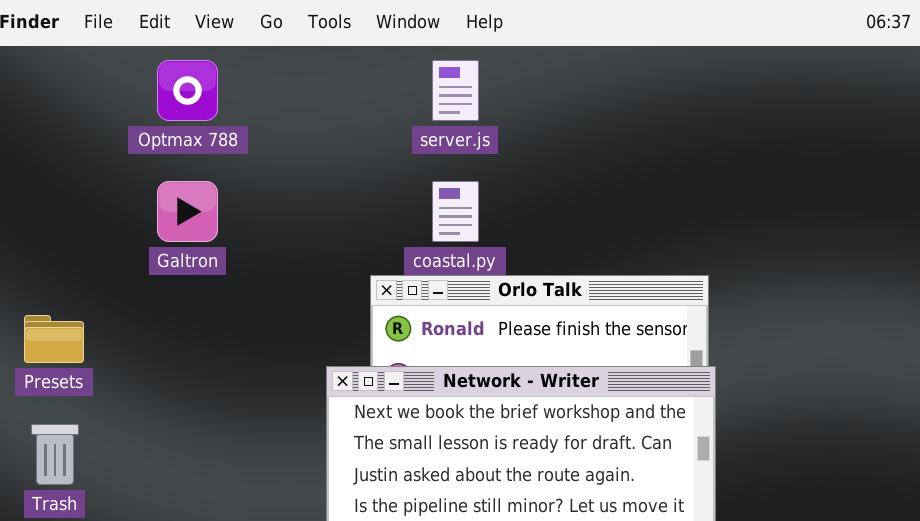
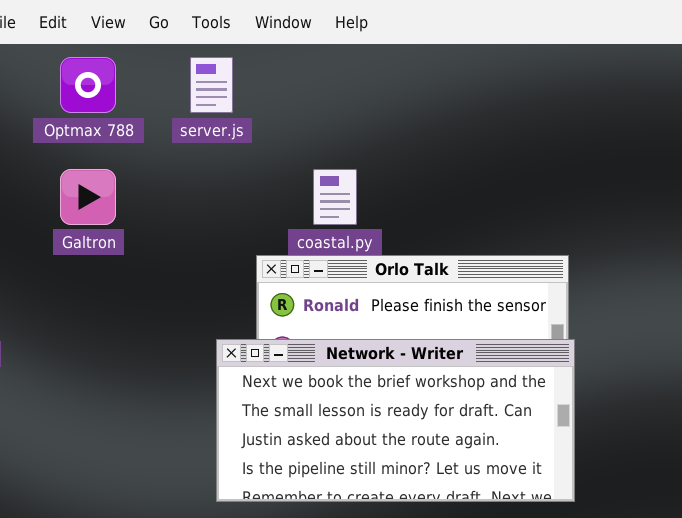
server.js: [432,60,479,121] -> [190,57,233,113], moved

